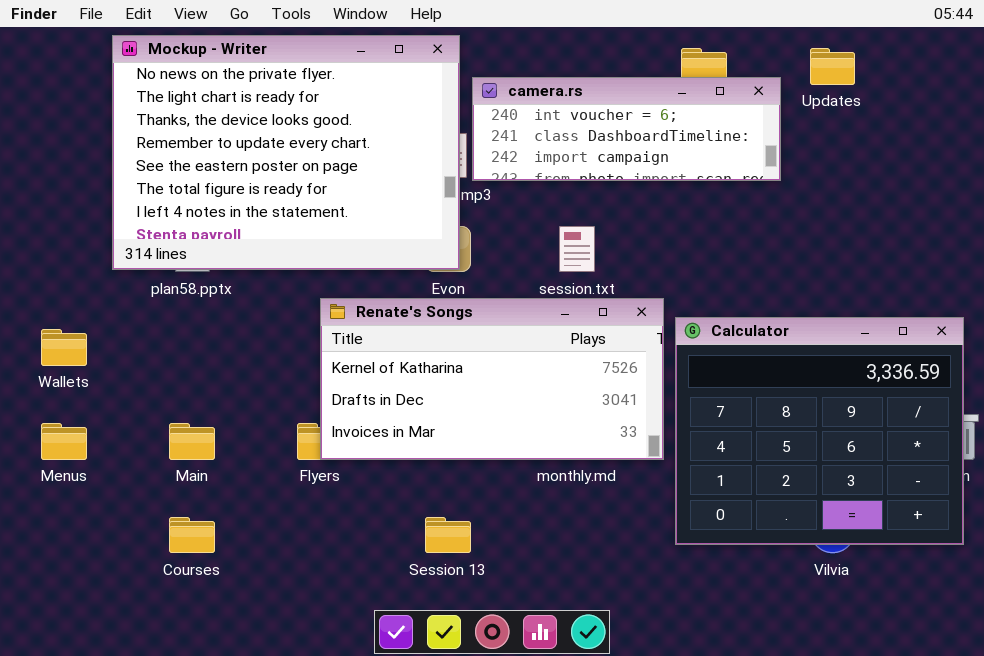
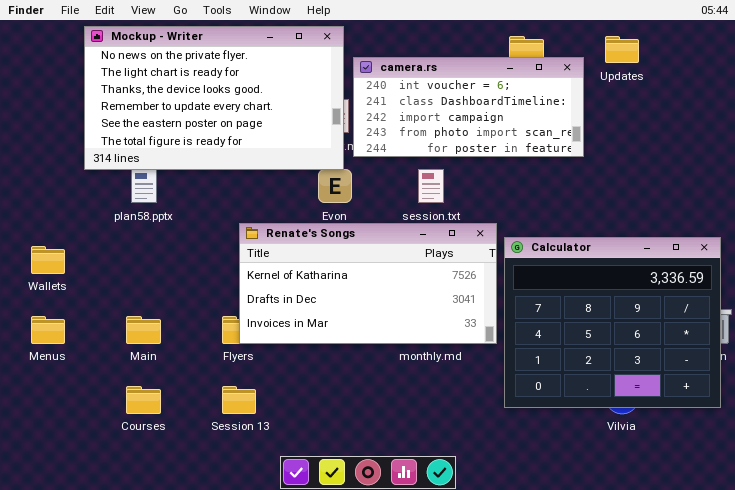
Mockup - Writer: [112,35,460,270] -> [84,26,344,170], resized
camera.rs: [472,77,781,181] -> [353,57,584,157], resized
Session 13: [425,517,471,553] -> [222,386,256,414], moved

